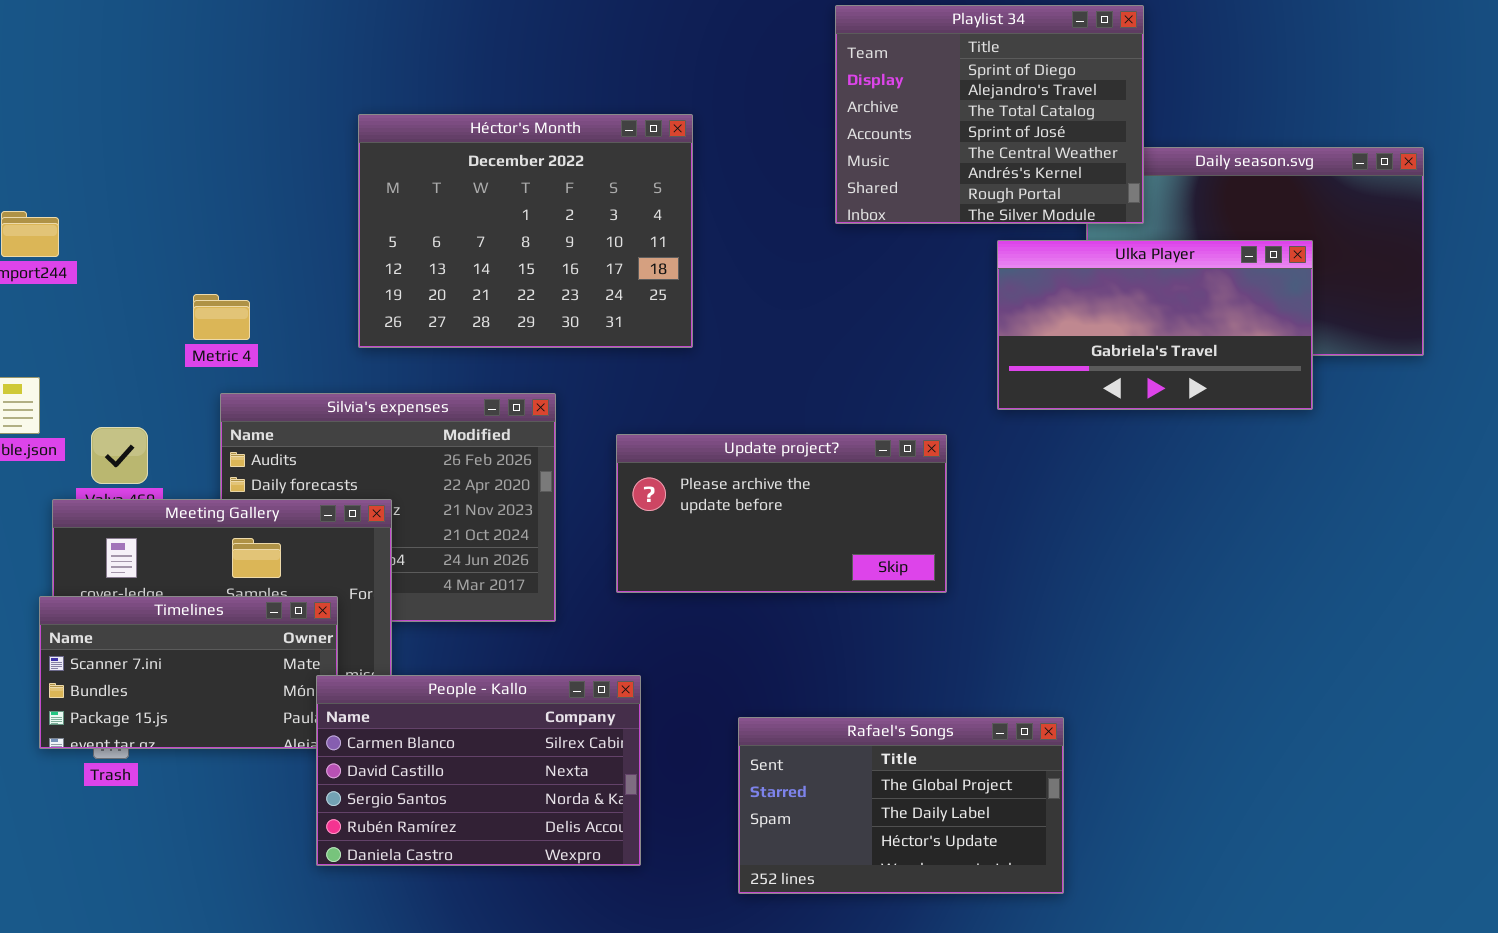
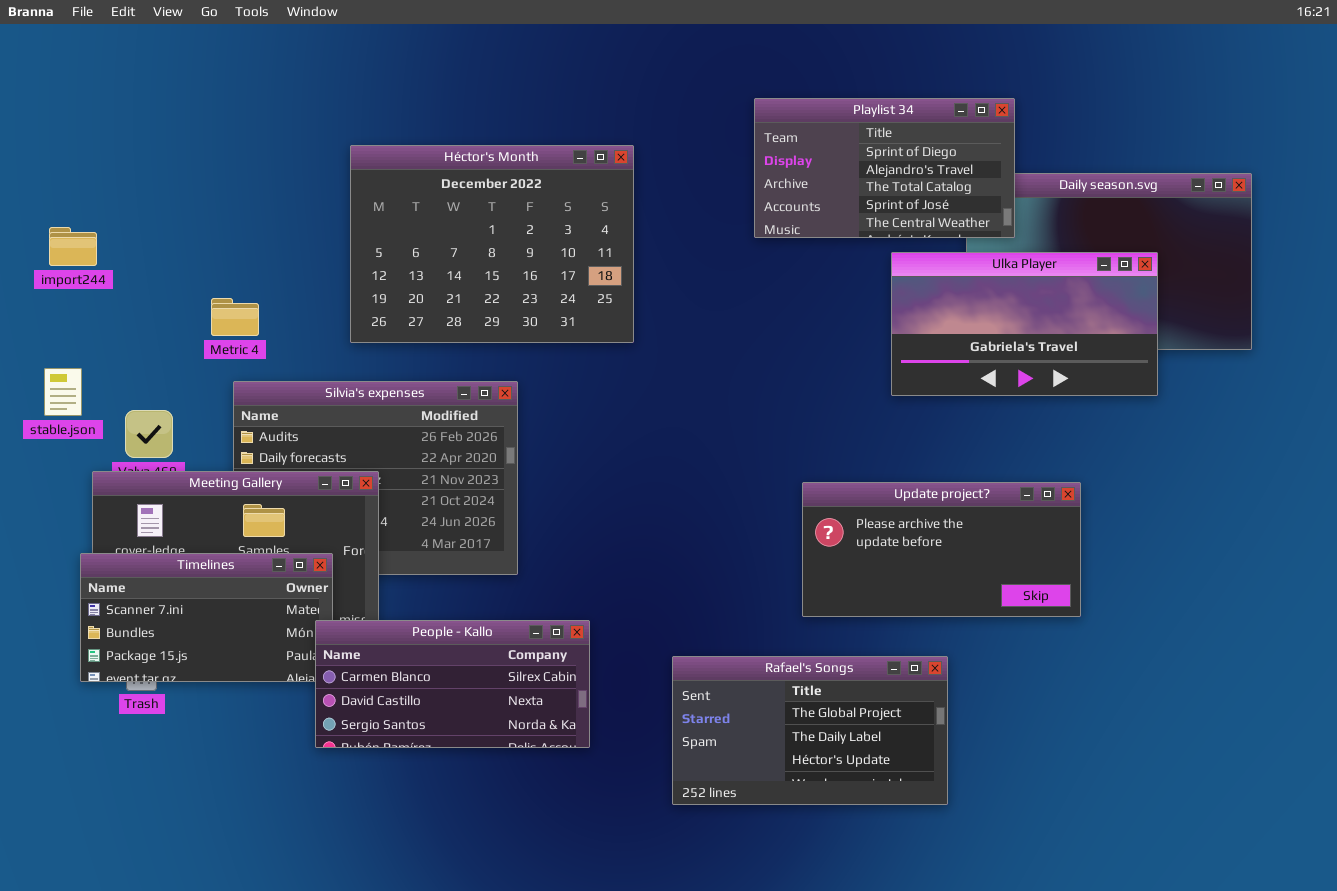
Playlist 34: [835,5,1144,224] -> [754,98,1015,238], resized
Update project?: [616,434,947,593] -> [802,482,1081,617], moved
People - Kallo: [316,675,641,866] -> [315,620,590,748], resized

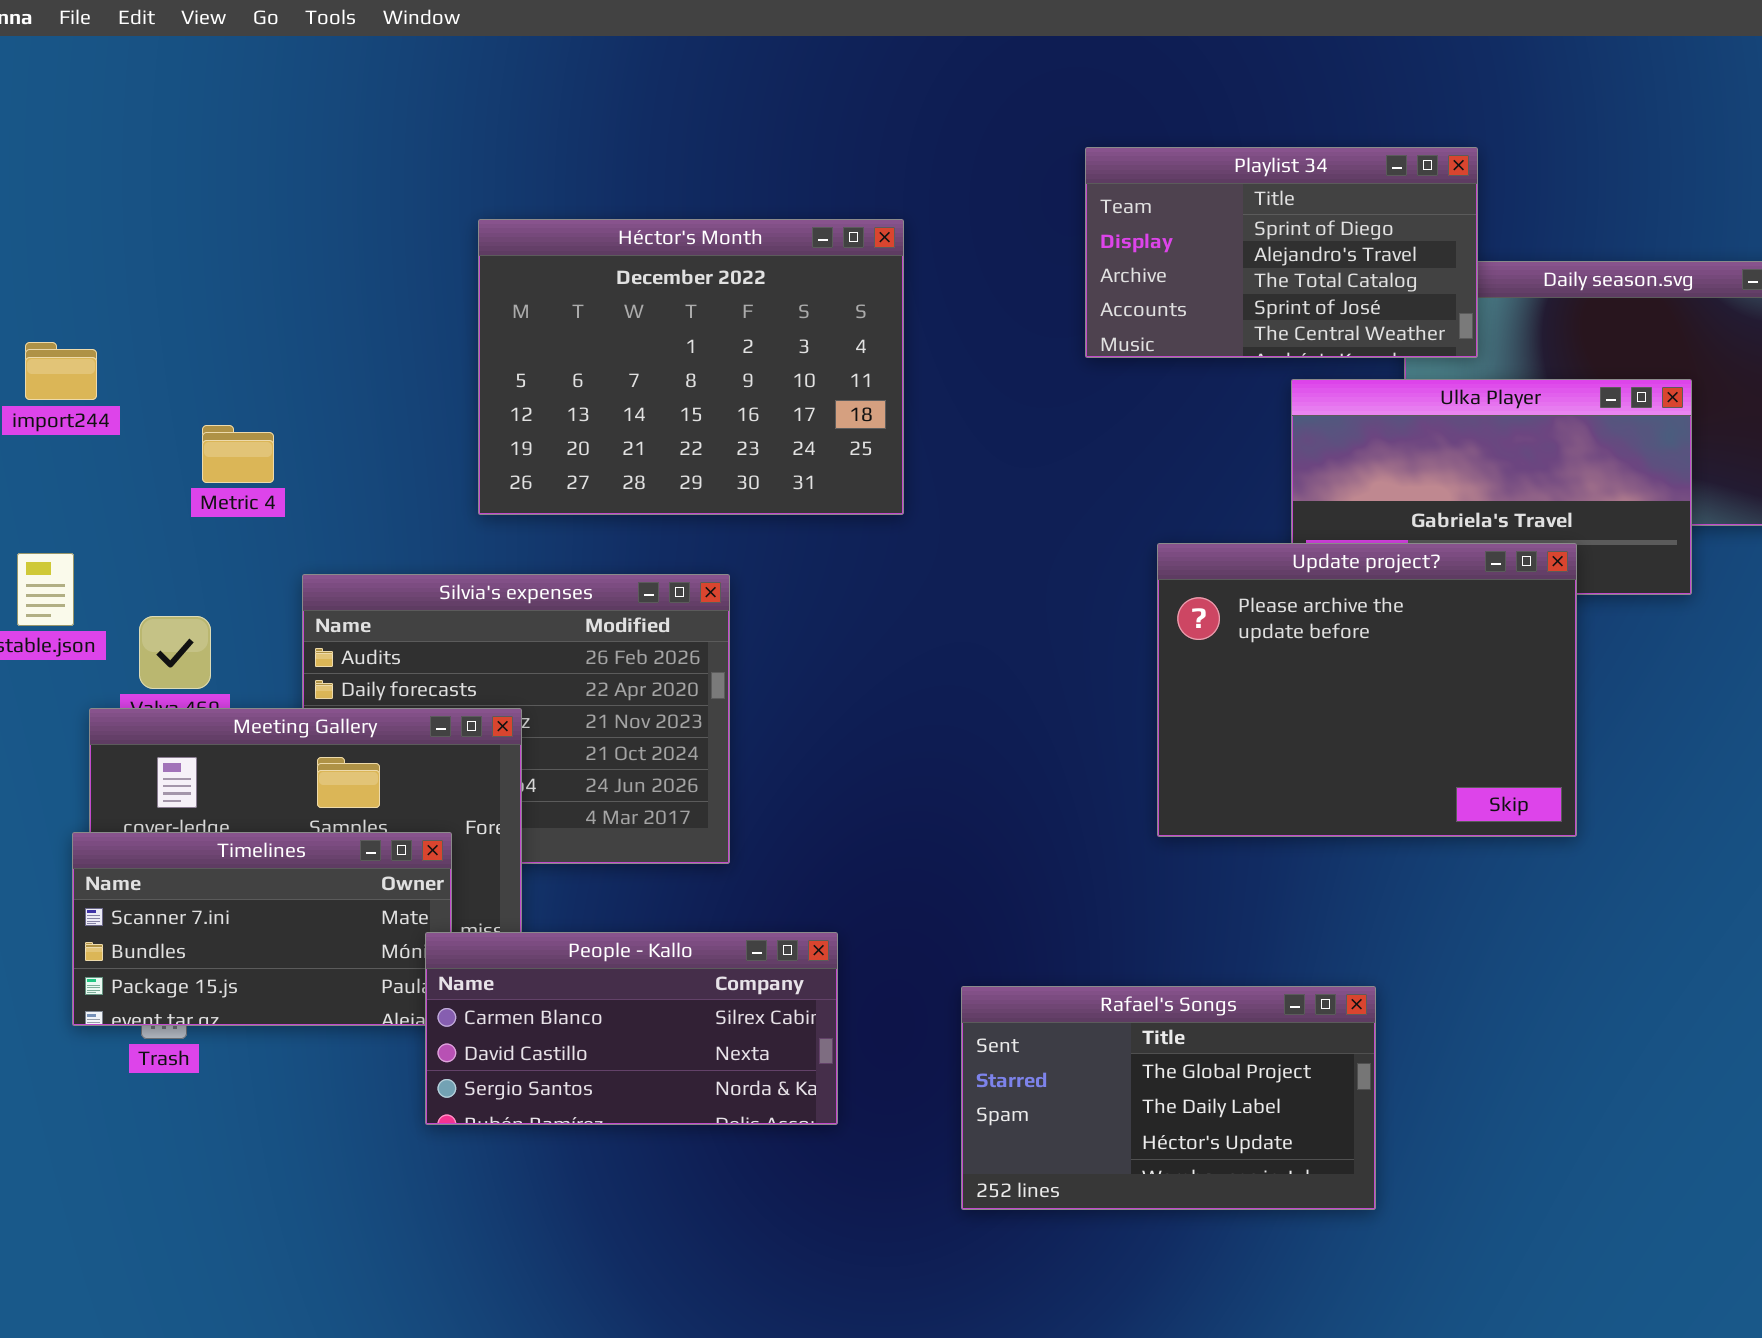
Metric 4: [211,298,259,336] -> [202,425,274,483], moved
Update project?: [802,482,1081,617] -> [1157,543,1577,837], moved, resized

